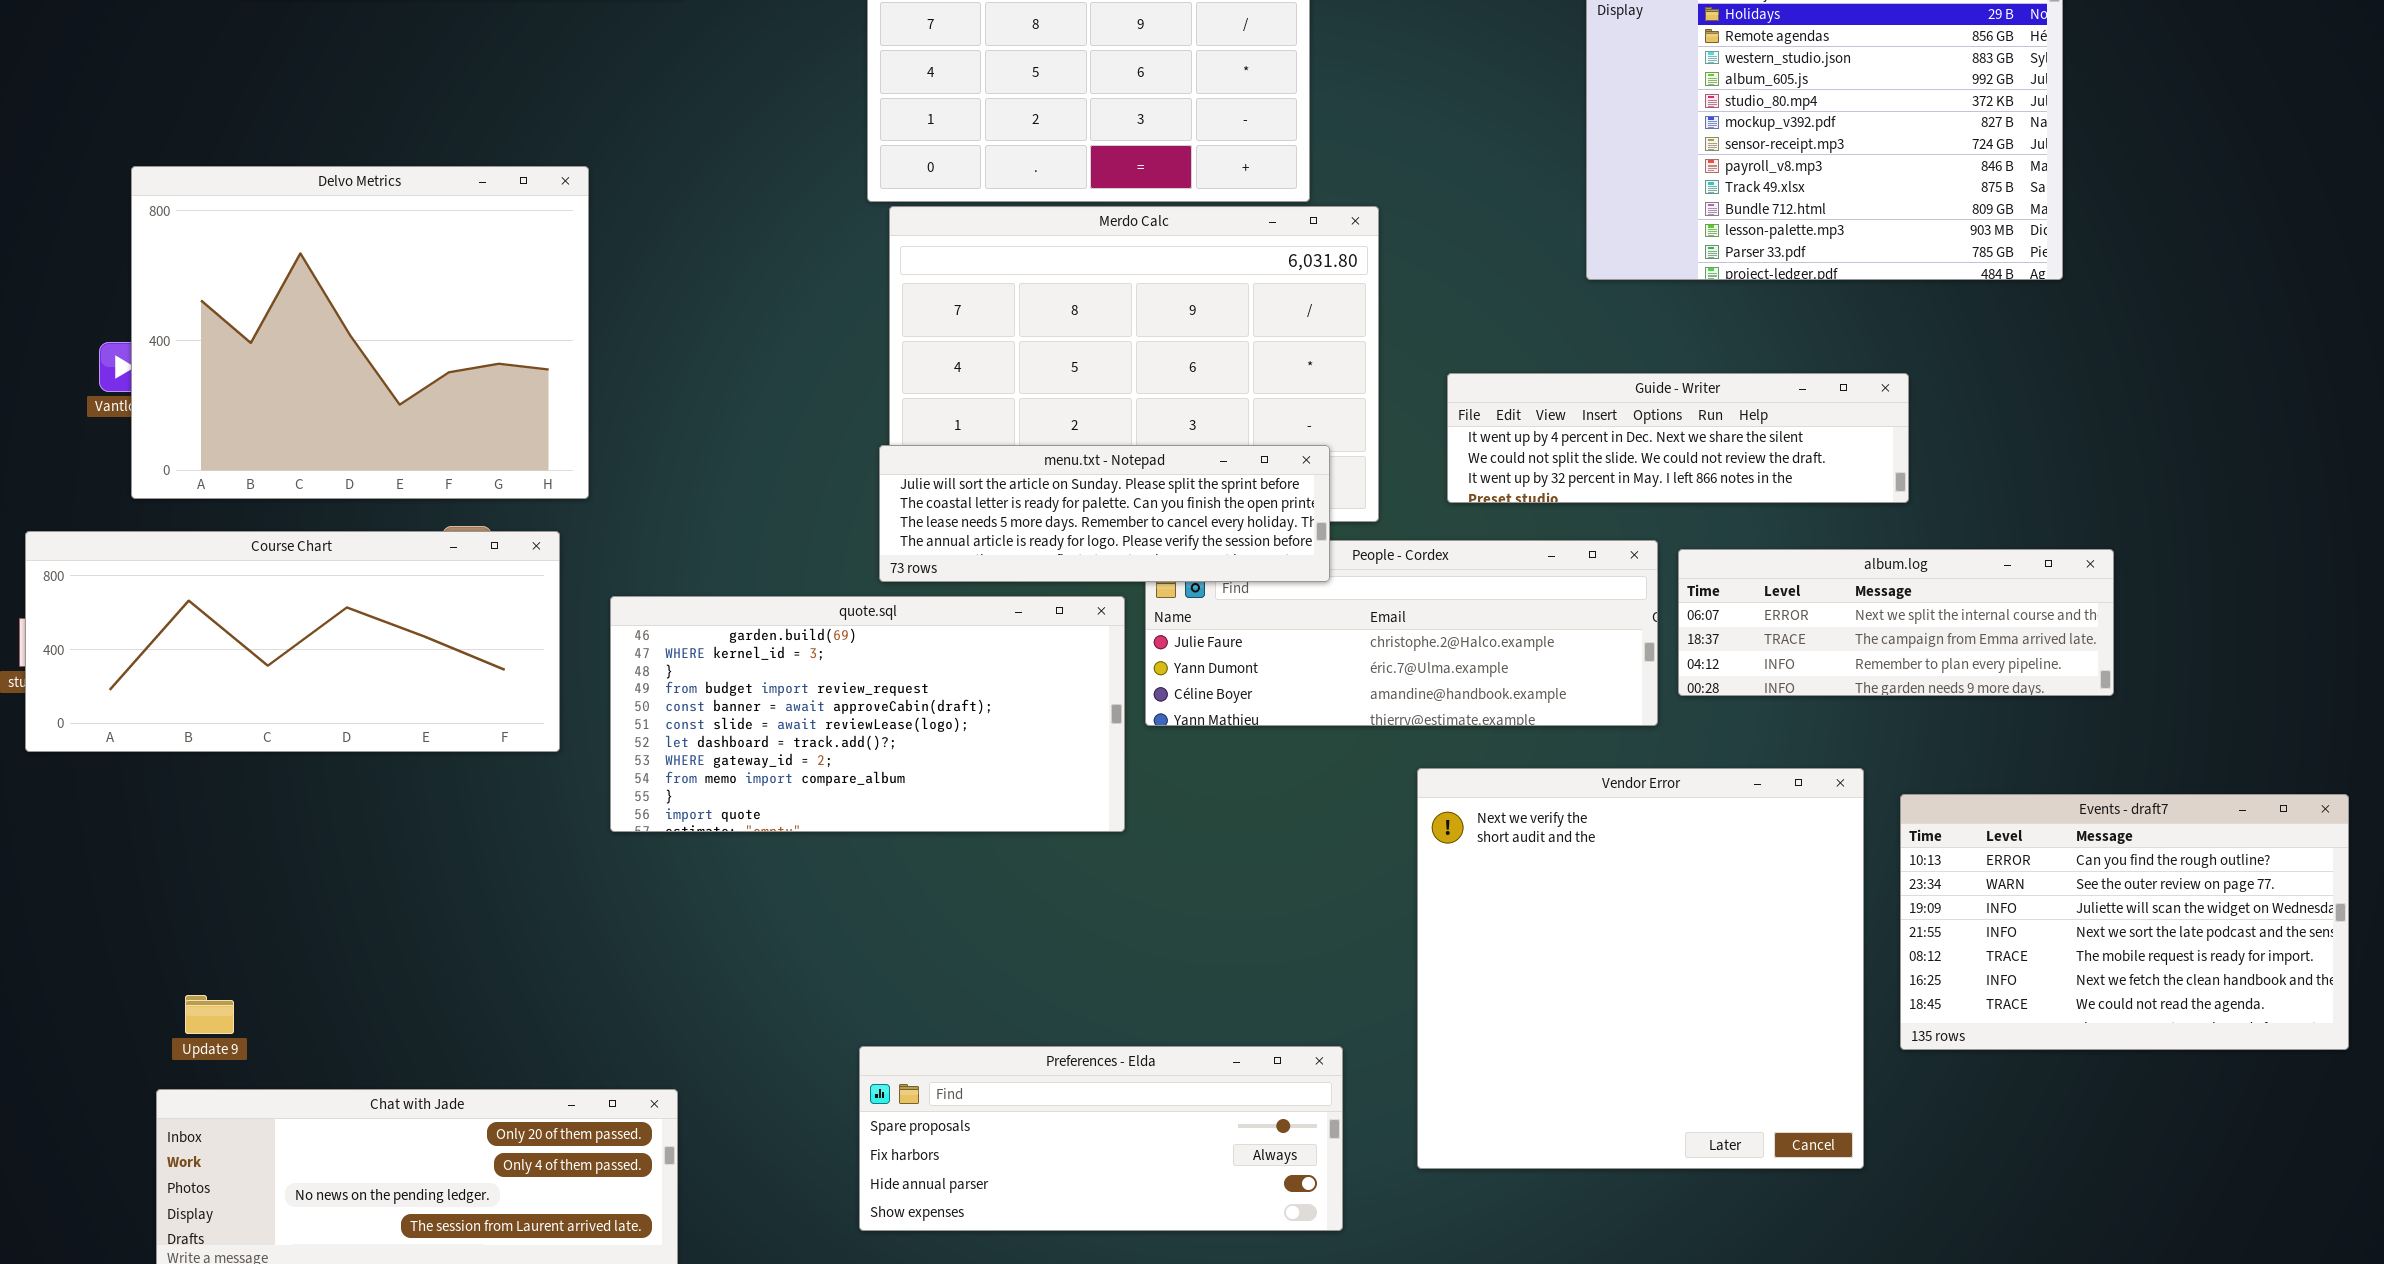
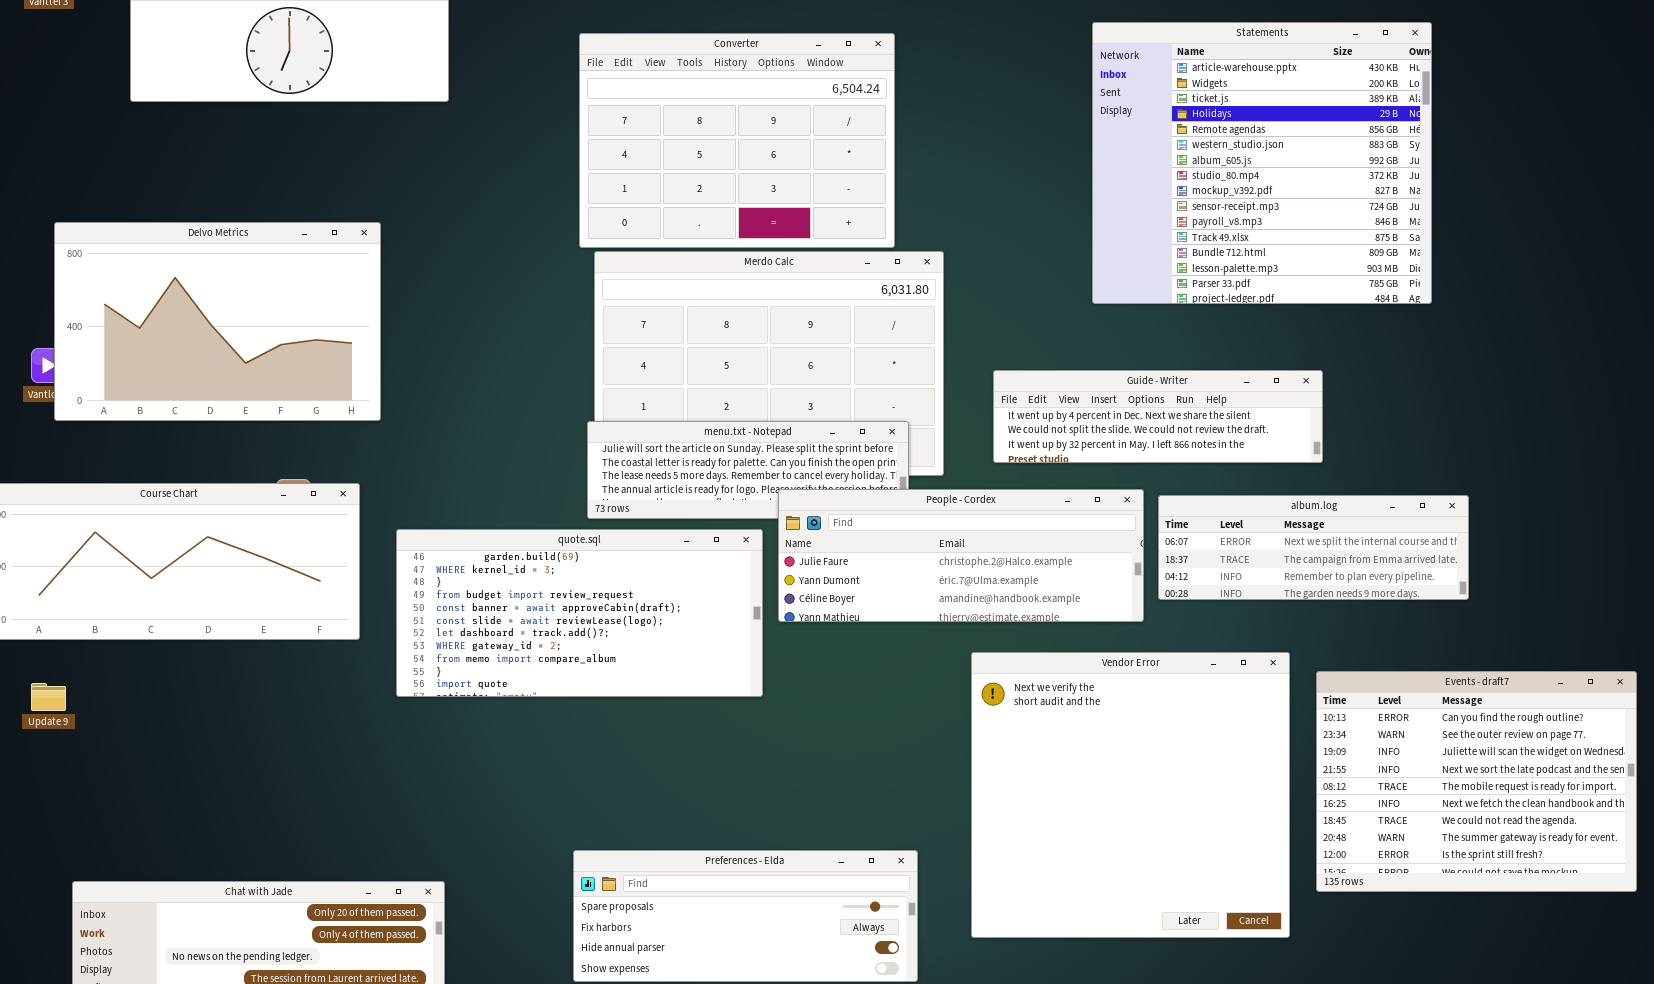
Delvo Metrics: [131,166,589,499] -> [54,222,381,421], resized
People - Cordex: [1145,540,1658,726] -> [778,489,1144,622], raised
Events - draft7: [1900,794,2349,1050] -> [1316,671,1637,892], resized
Update 9: [185,995,234,1034] -> [31,683,66,711], moved

